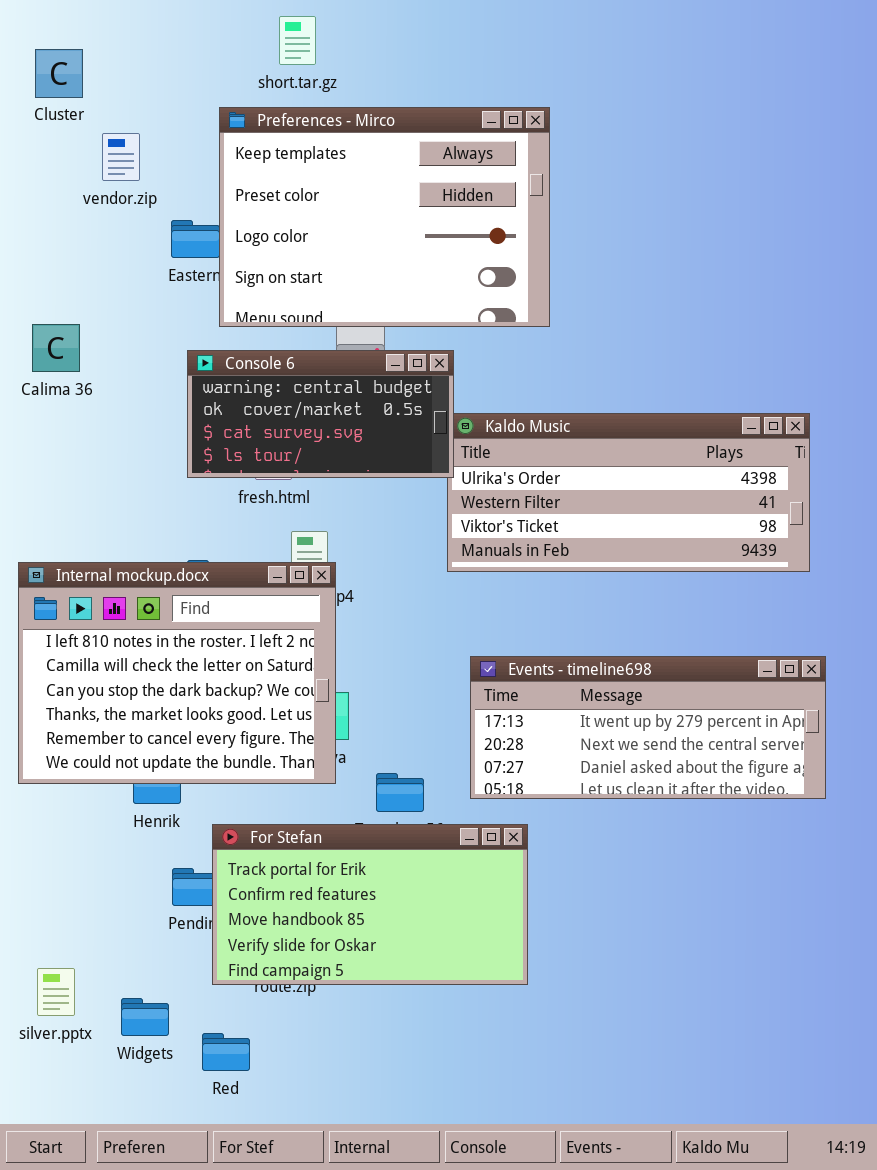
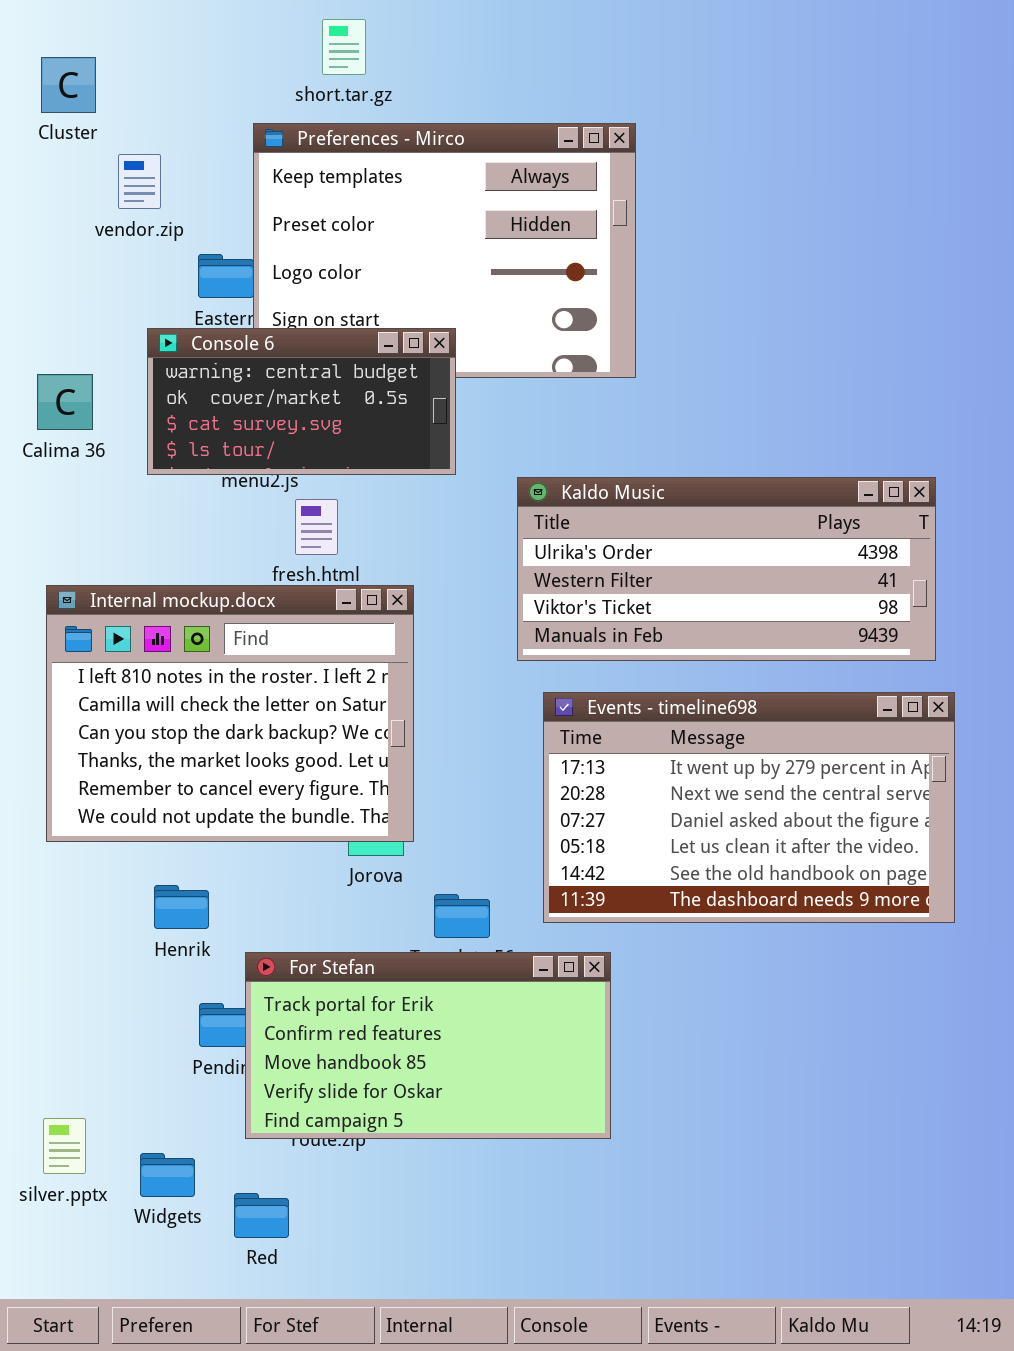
Console 6: [187,350,454,478] -> [147,328,456,475], moved
Internal mockup.docx: [18,562,336,784] -> [46,585,414,842], moved
Events - timeline698: [470,656,826,799] -> [543,692,955,923], resized

